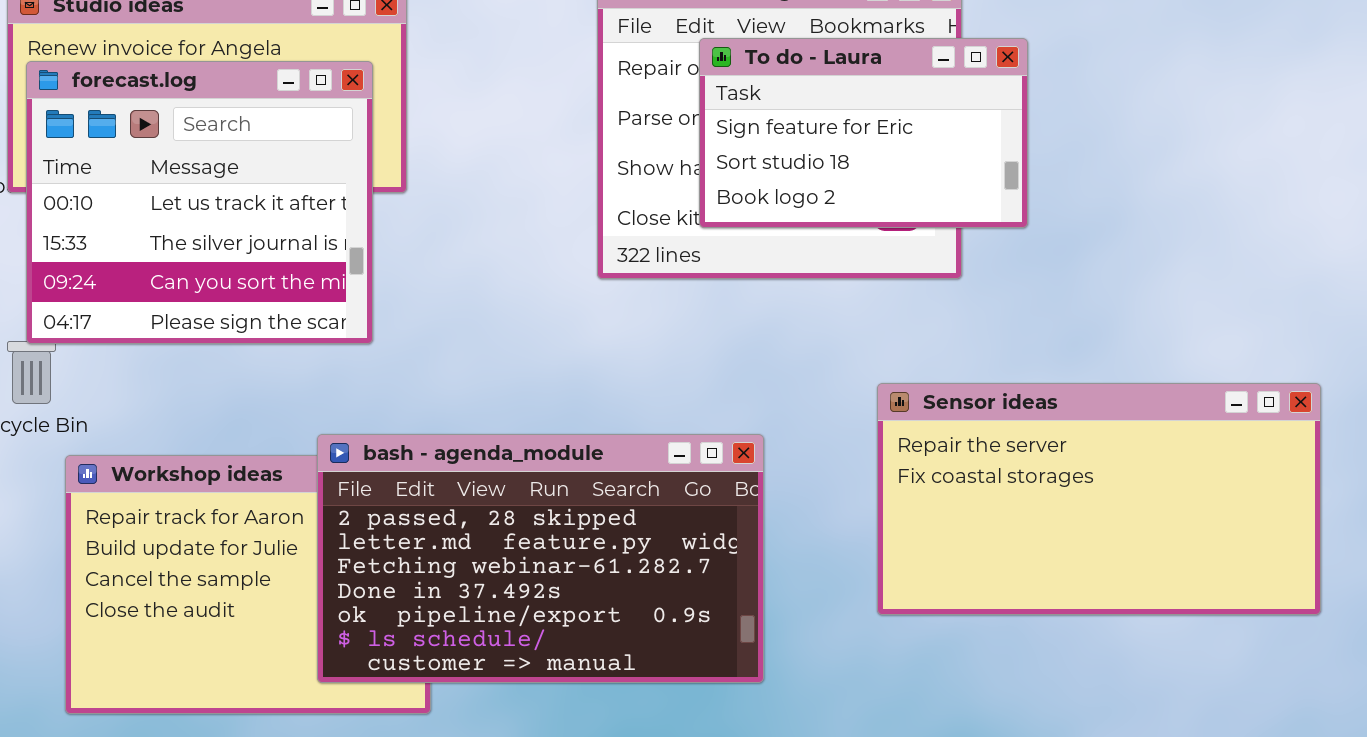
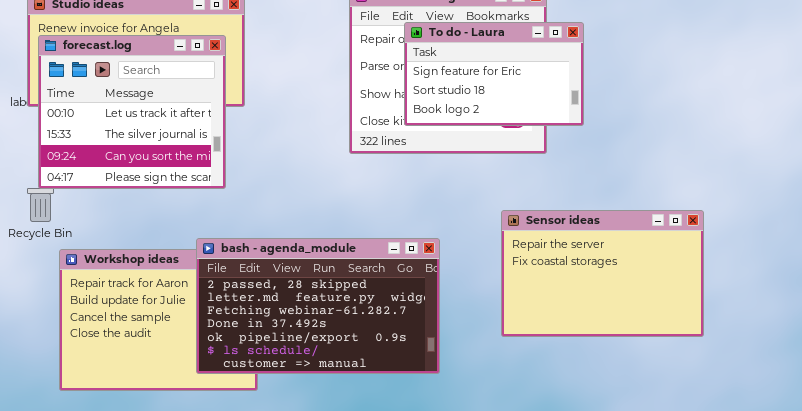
Sensor ideas: [877,383,1321,615] -> [501,210,704,337], resized

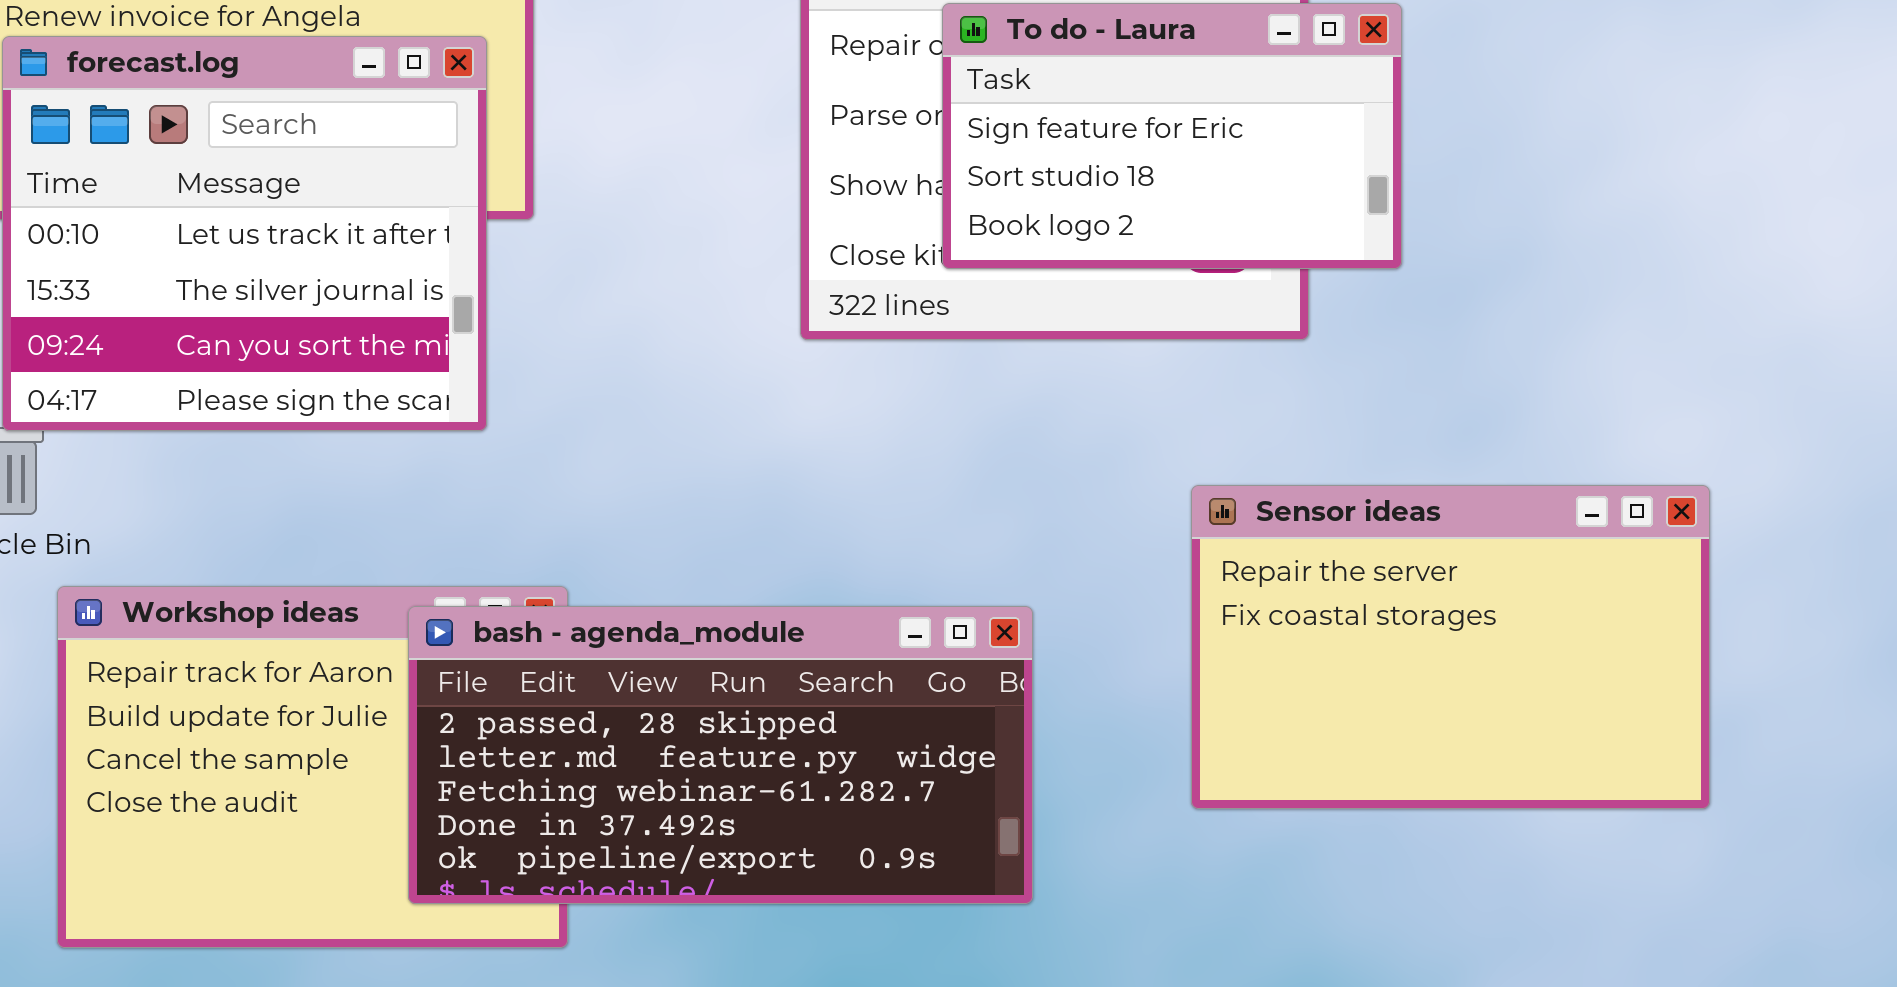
bash - agenda_module: [196,238,440,374] -> [408,606,1033,904], resized

